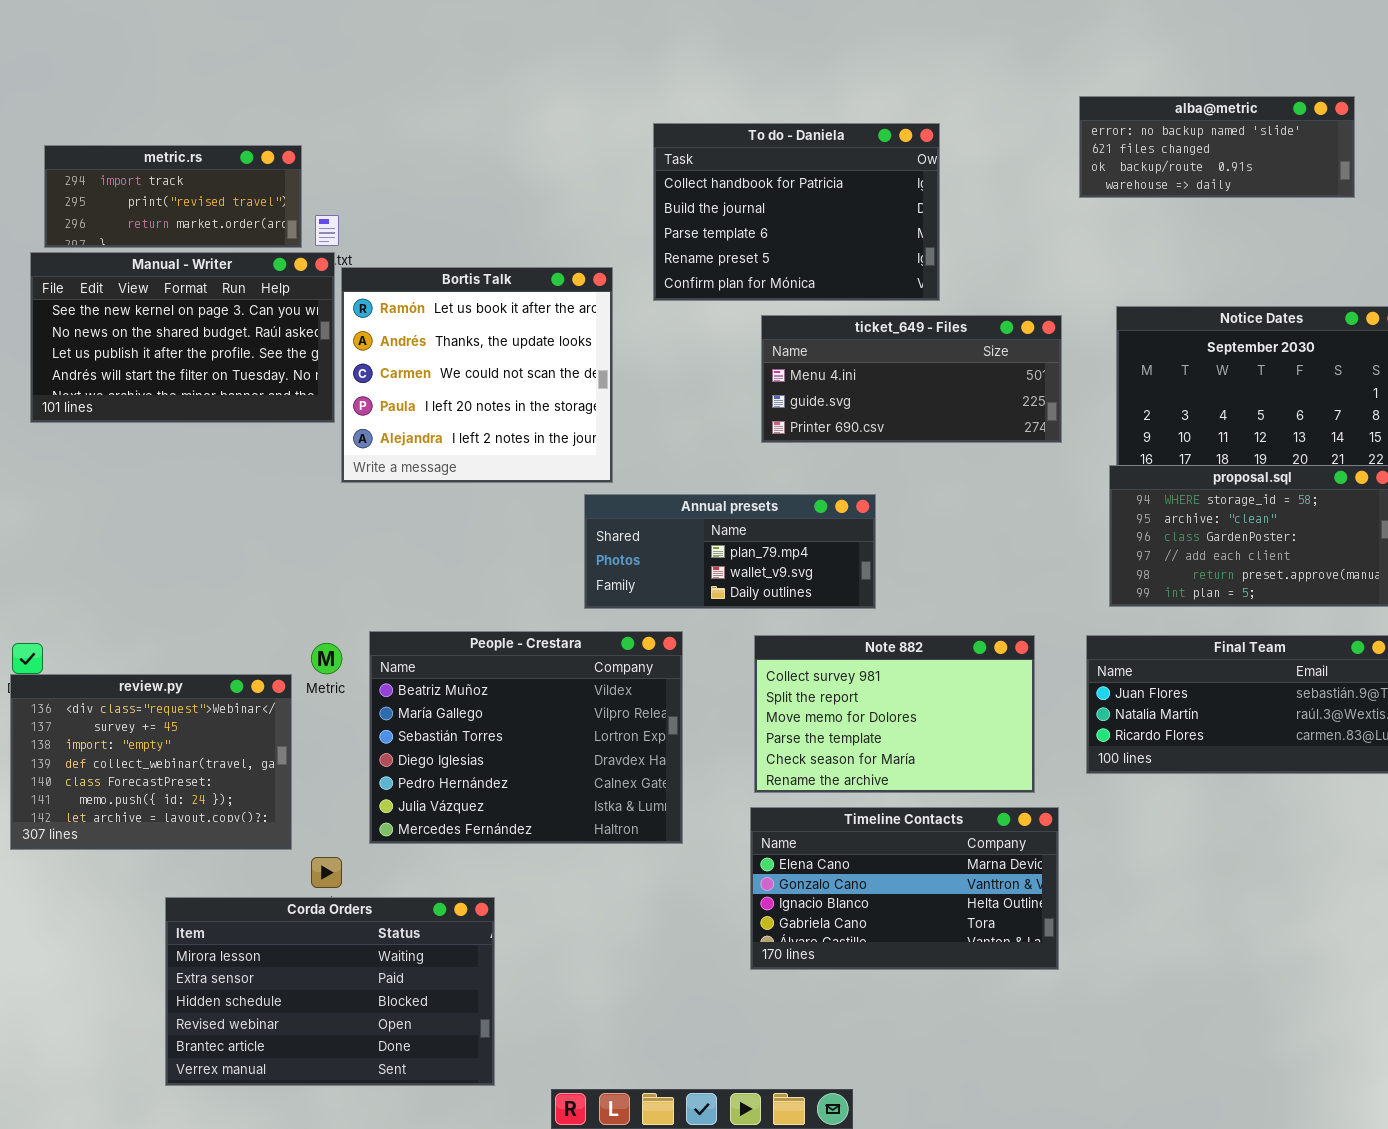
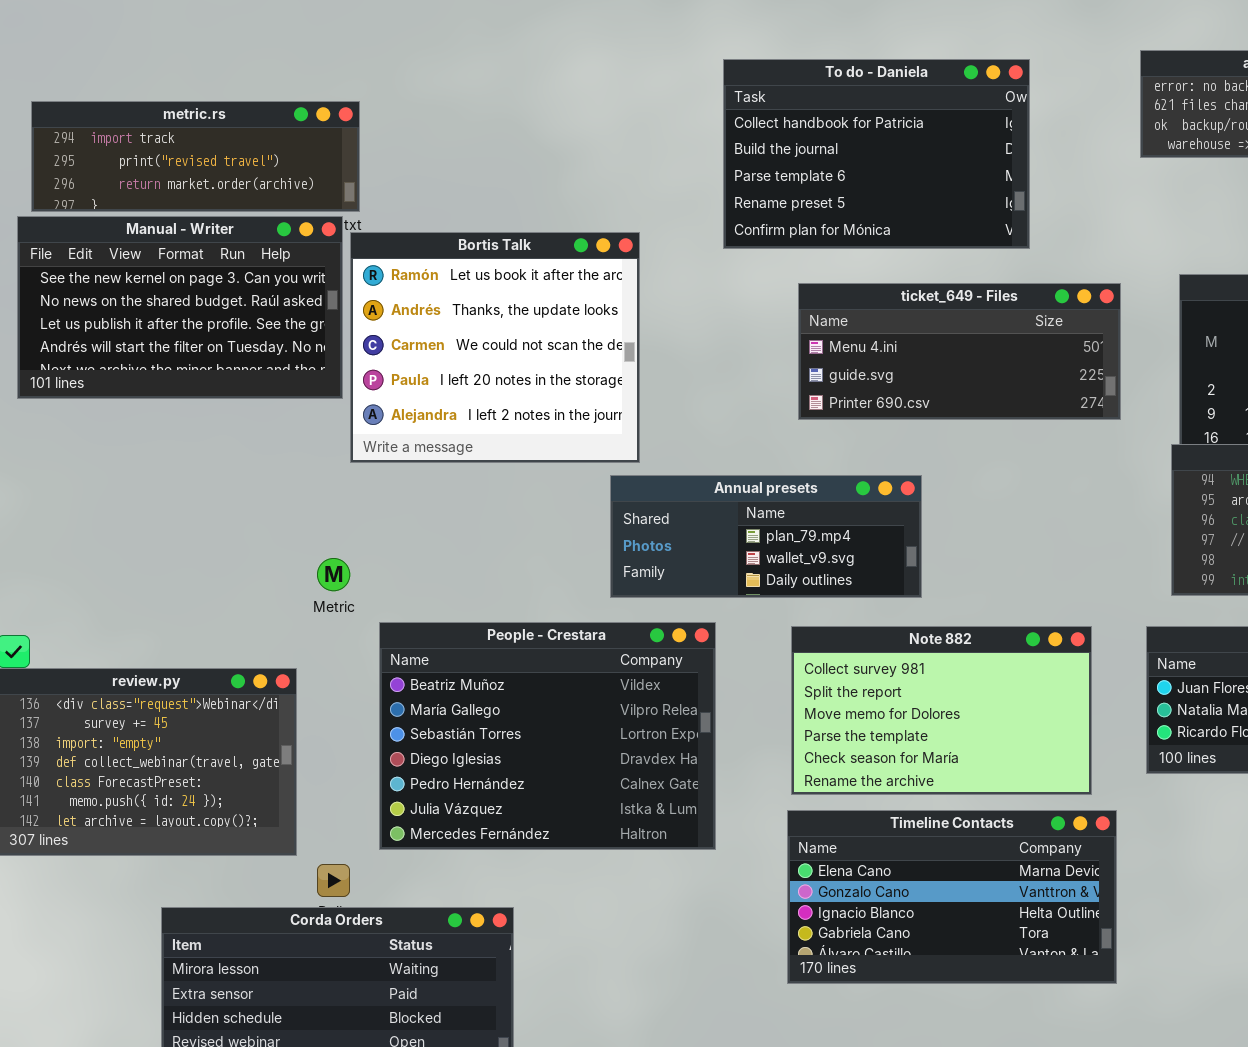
To do - Daniela: [653,123,940,301] -> [723,59,1030,249], moved
metric.rs: [44,145,302,248] -> [31,101,360,212], resized
Metric: [311,643,342,674] -> [317,558,350,591], moved

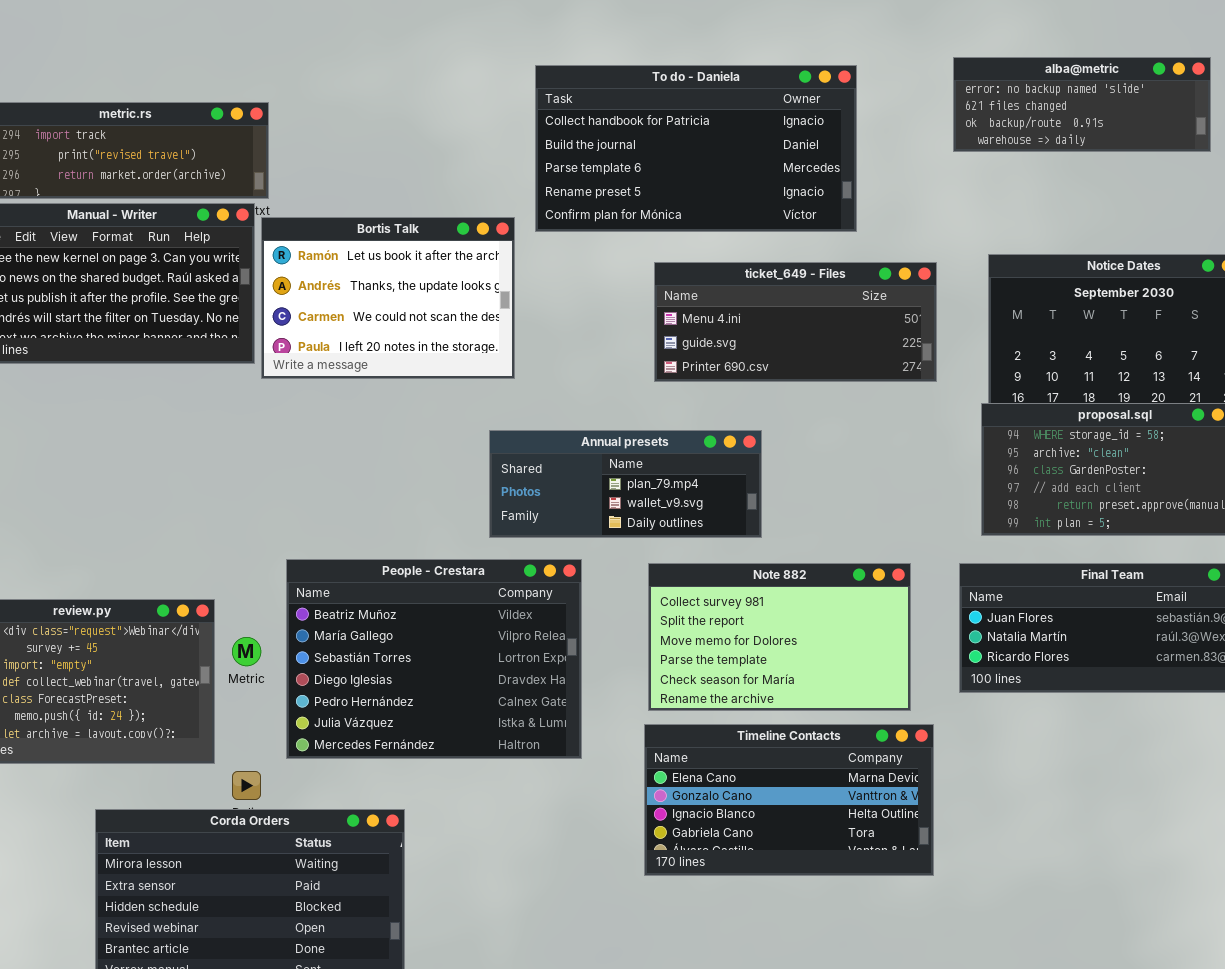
To do - Daniela: [723,59,1030,249] -> [535,65,857,232], resized
Bortis Talk: [350,232,640,463] -> [261,217,515,379], resized
Metric: [317,558,350,591] -> [232,637,261,666], moved

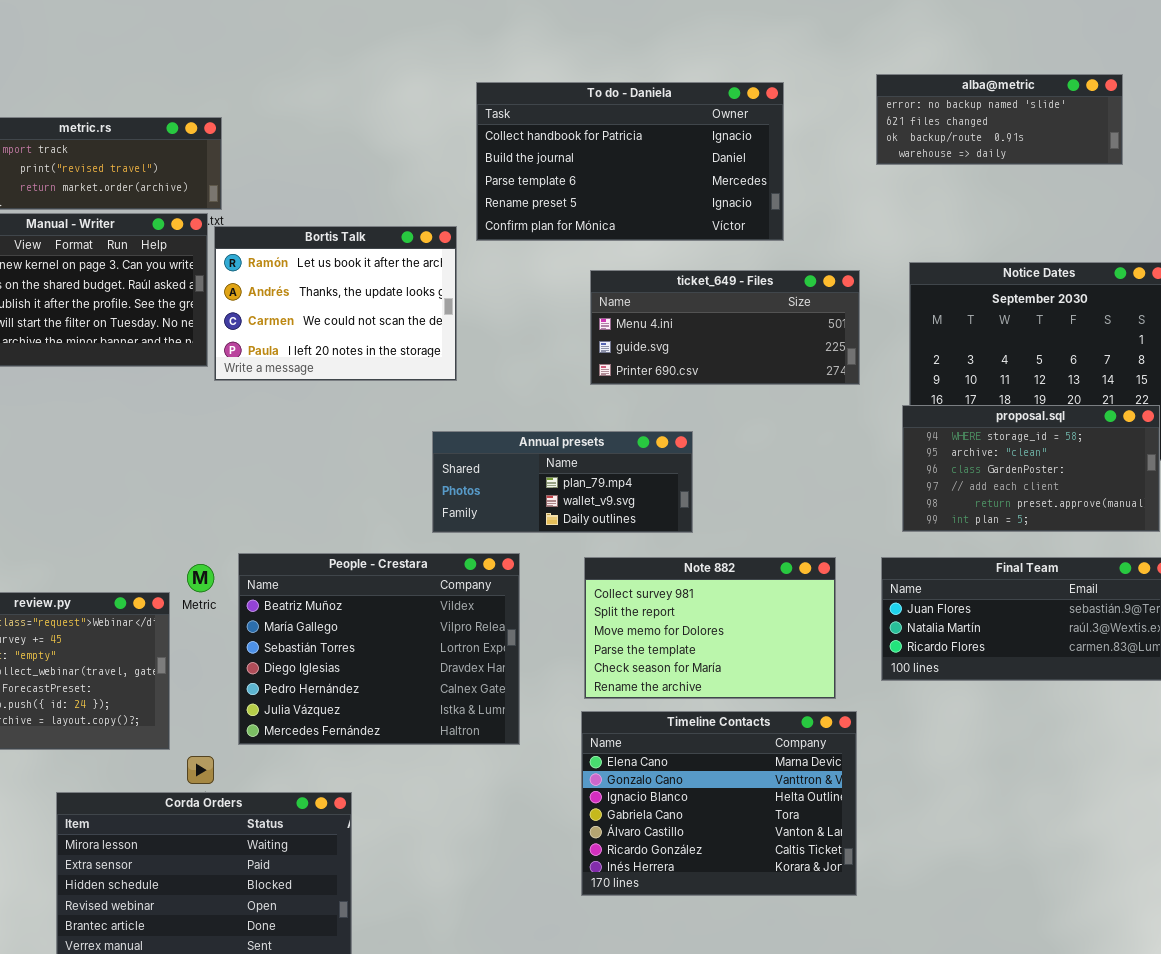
Metric: [232,637,261,666] -> [187,564,214,592], moved
Timeline Contacts: [644,724,934,876] -> [581,711,857,896], resized

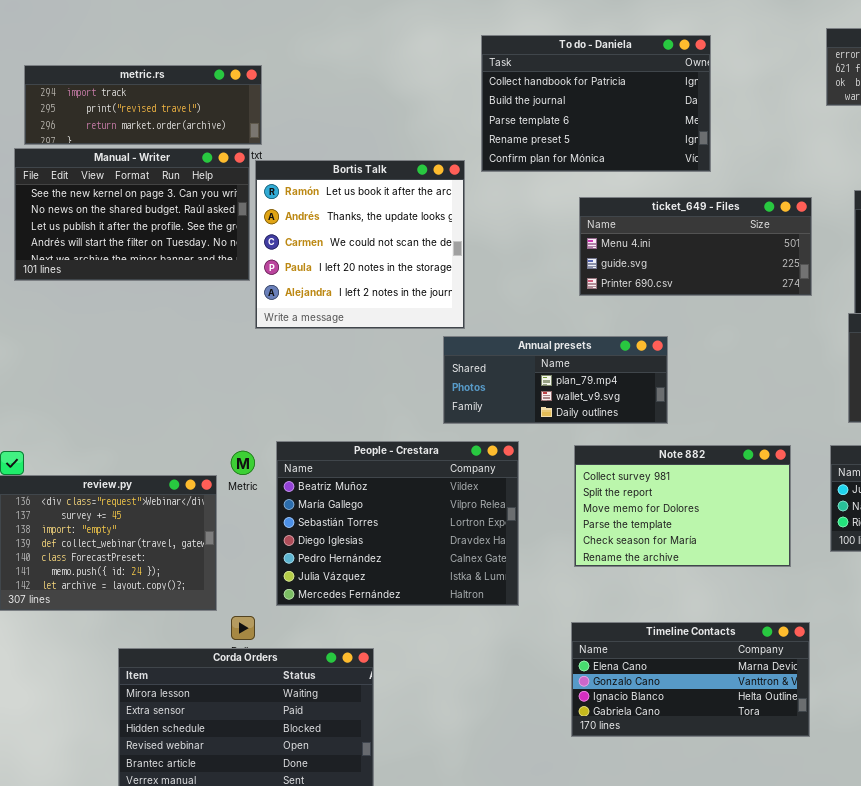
To do - Daniela: [476,82,784,241] -> [481,35,711,172], resized
Bortis Talk: [214,226,457,381] -> [255,160,465,329], resized
Timeline Contacts: [581,711,857,896] -> [571,622,810,737], resized

